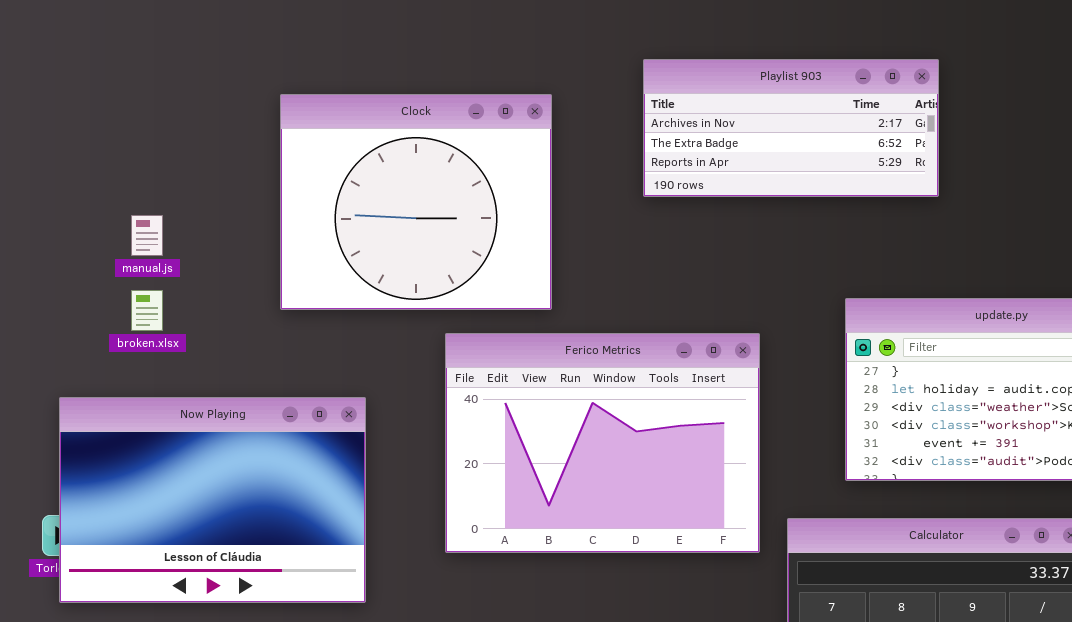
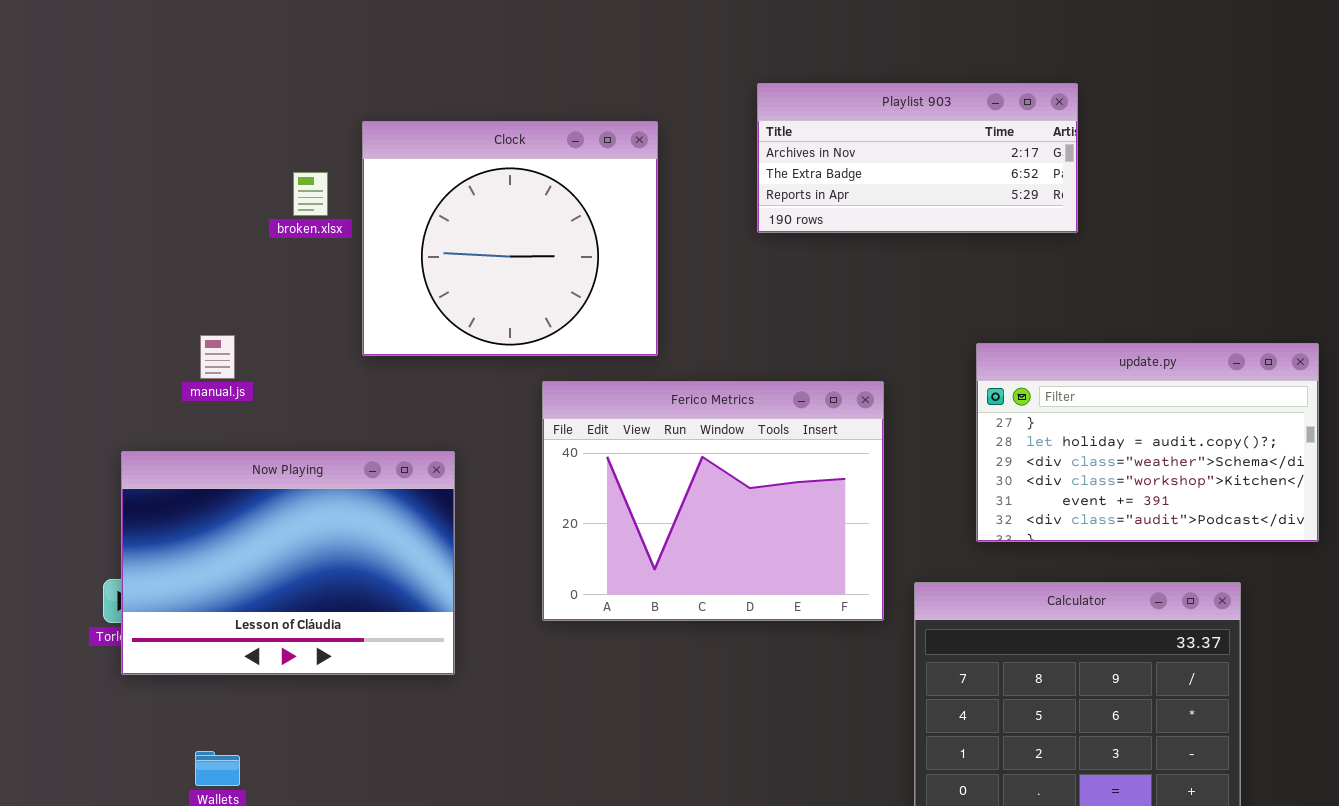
manual.js: [131,215,163,256] -> [200,335,235,379], moved
broken.xlsx: [131,290,163,331] -> [293,172,328,216], moved

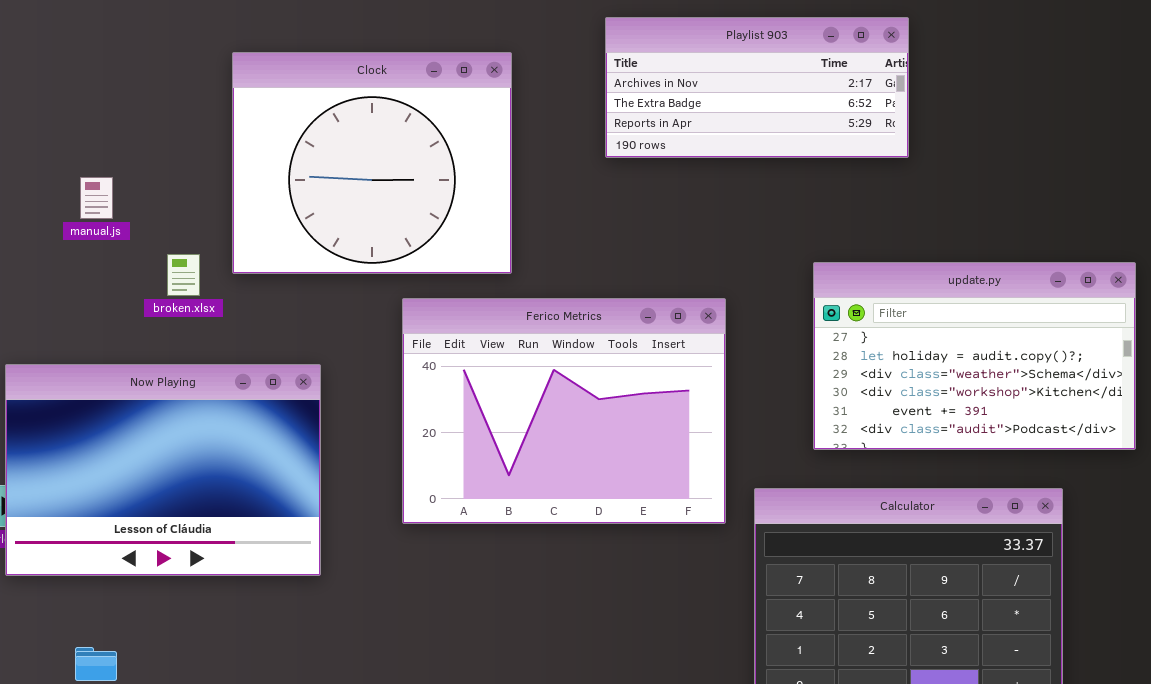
broken.xlsx: [293,172,328,216] -> [167,254,200,296], moved
manual.js: [200,335,235,379] -> [80,177,113,219], moved

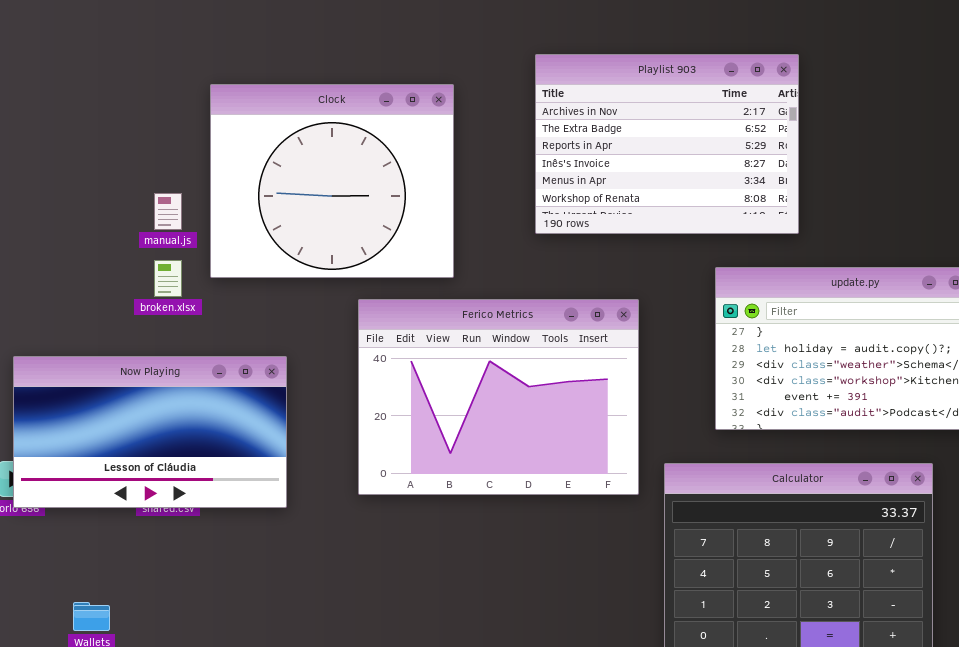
Playlist 903: [605,17,909,158] -> [535,54,799,234], resized
manual.js: [80,177,113,219] -> [154,193,182,230], moved
Now Playing: [5,364,321,576] -> [13,356,287,508], resized

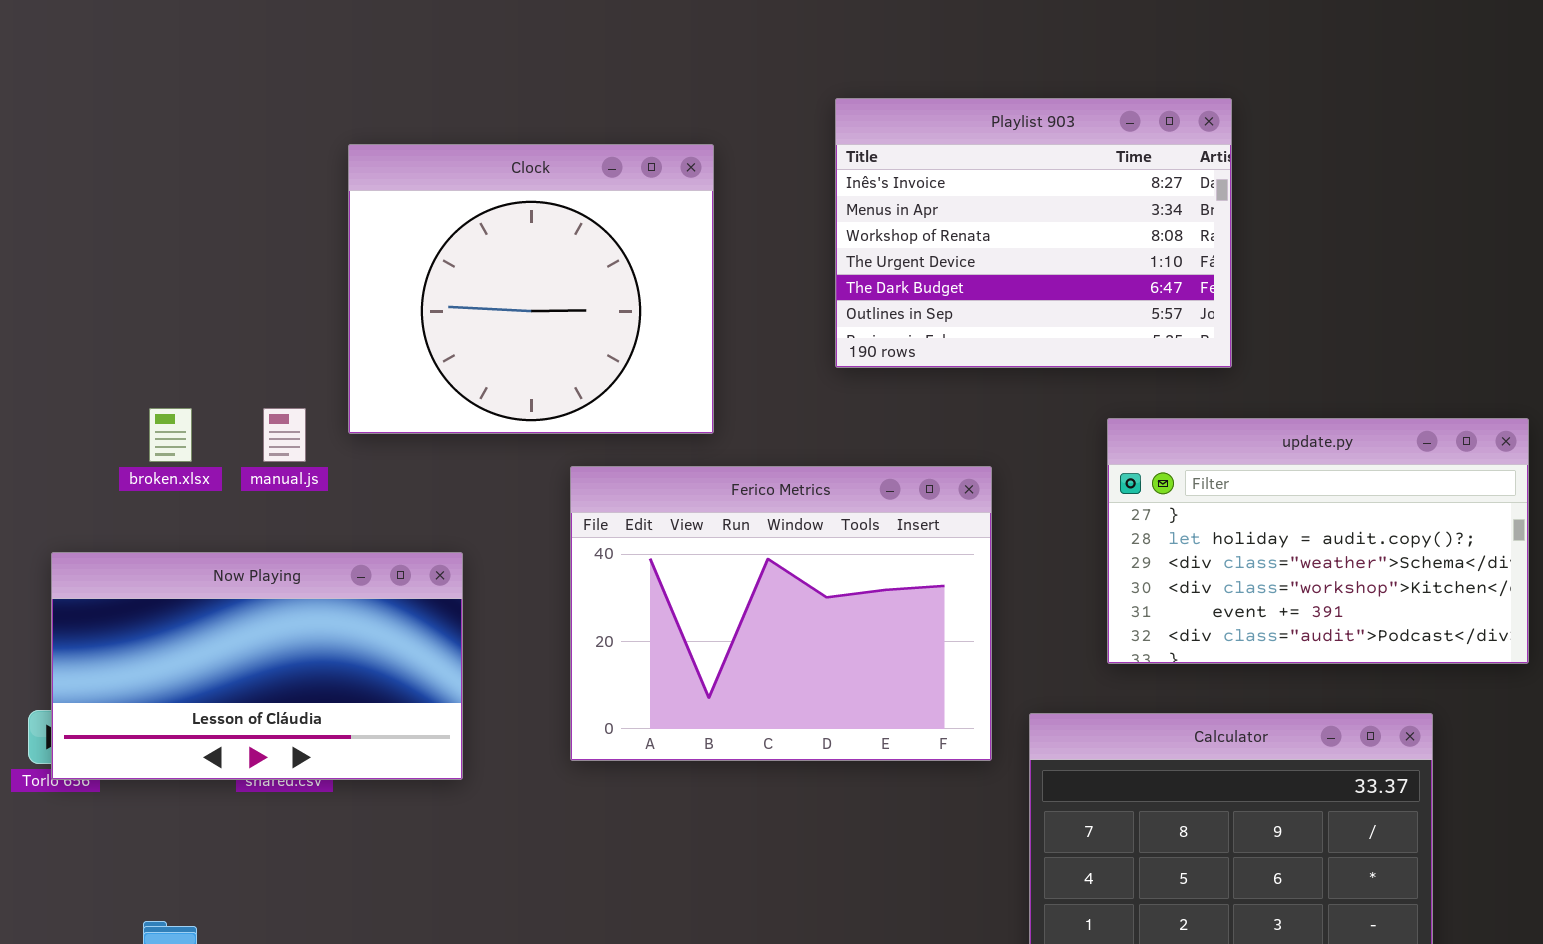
Playlist 903: [535,54,799,234] -> [835,98,1232,368], scrolled down 3 rows
manual.js: [154,193,182,230] -> [263,408,306,462], moved
broken.xlsx: [154,260,182,297] -> [149,408,192,462], moved

